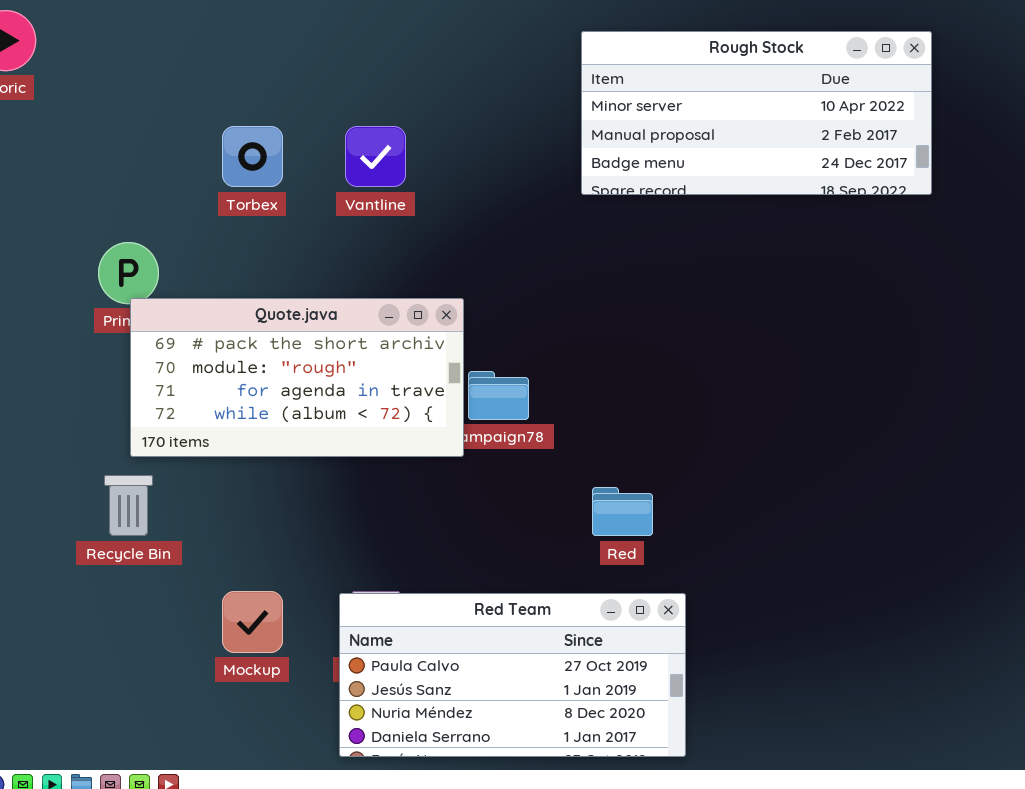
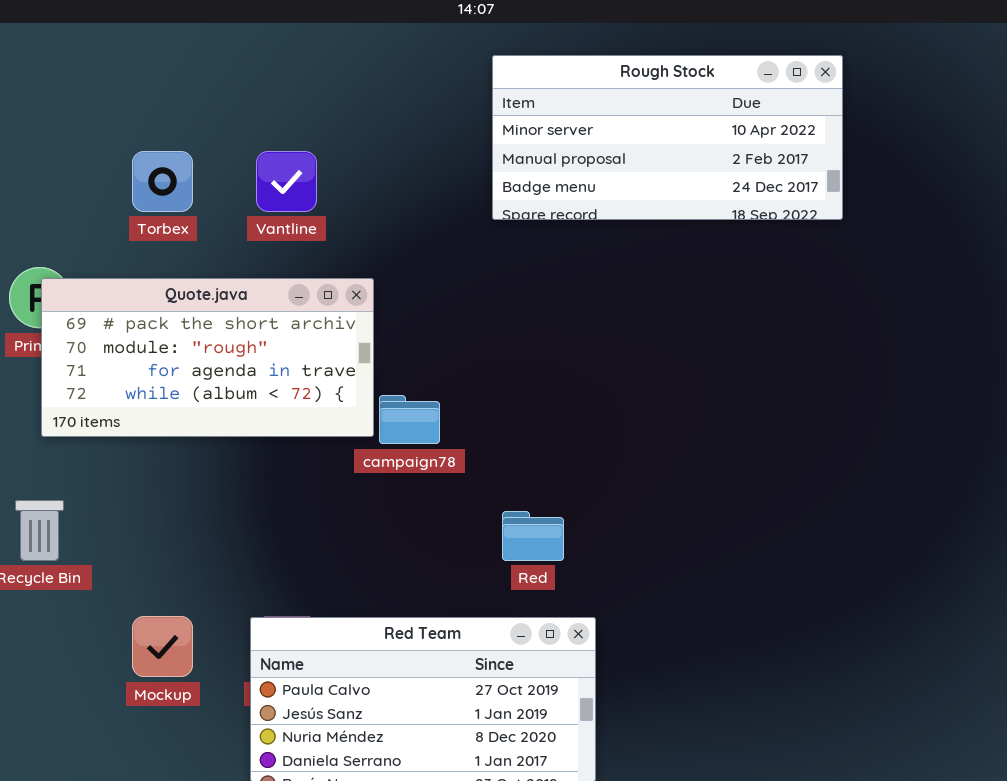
Quote.java: [130,298,464,457] -> [41,278,374,437], moved

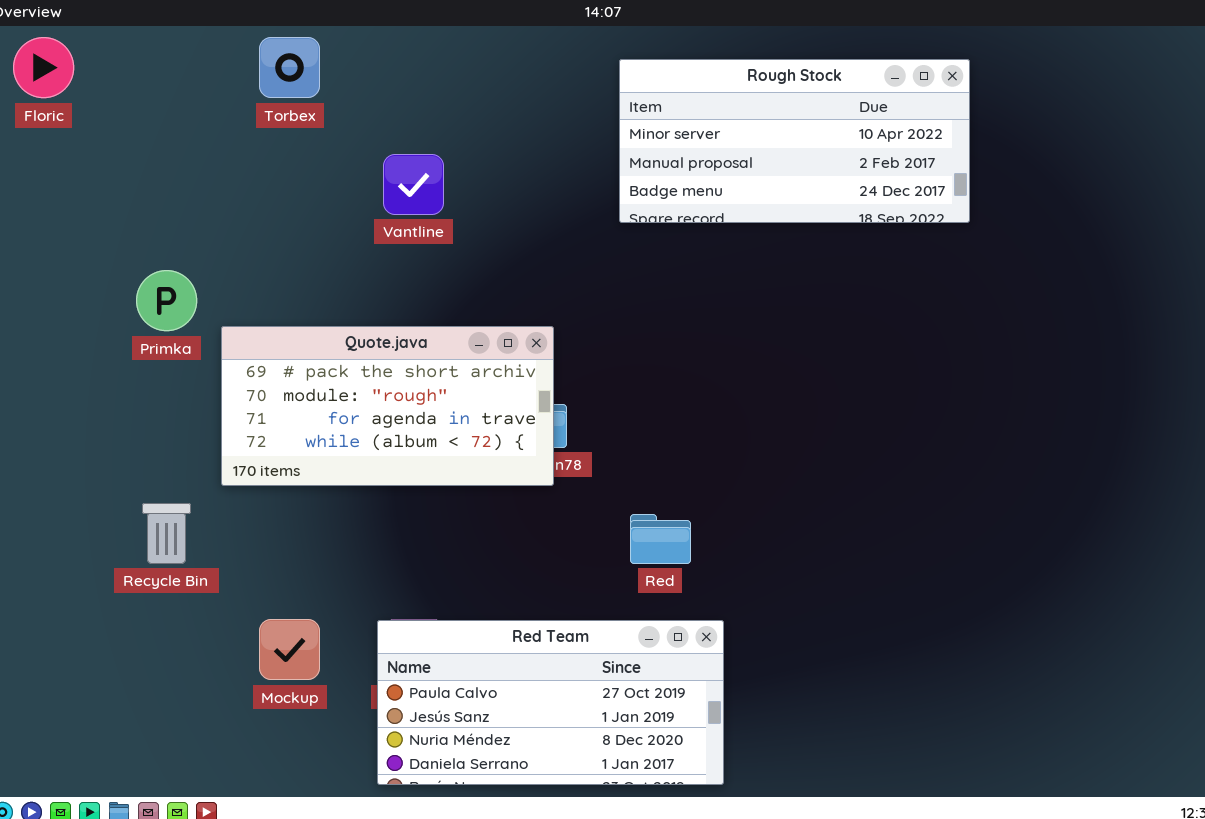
Torbex: [132,151,193,212] -> [259,37,320,98], moved
Quote.java: [41,278,374,437] -> [221,326,554,486], moved

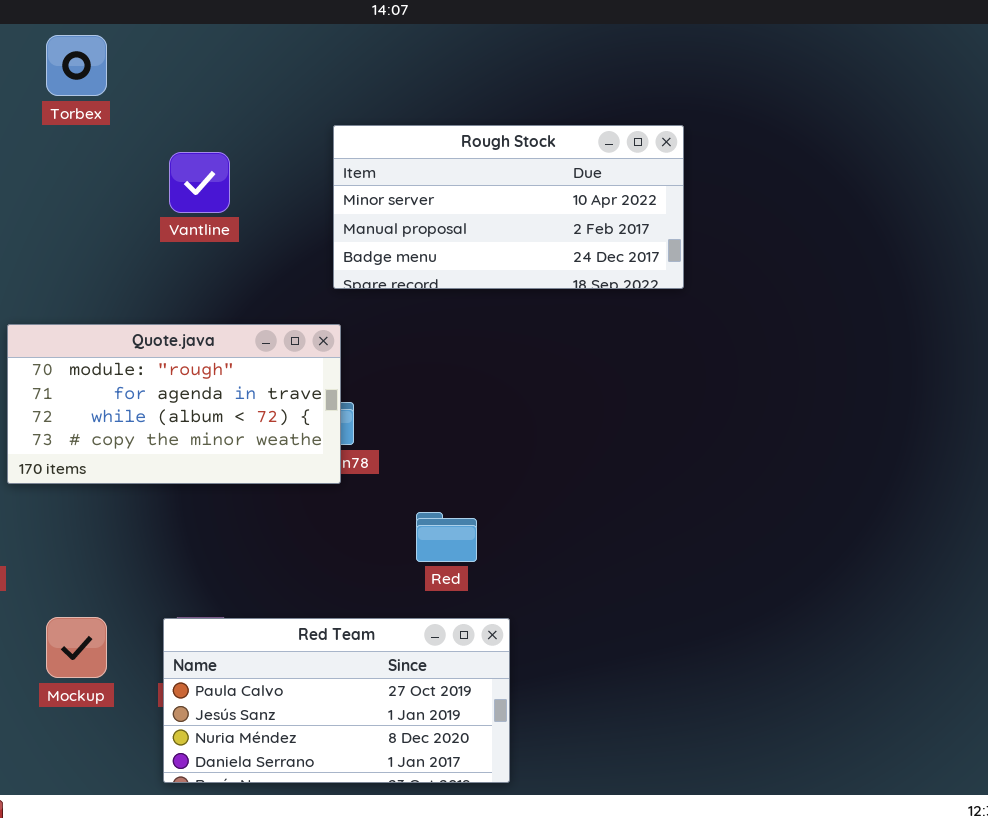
Rough Stock: [619,59,970,223] -> [333,125,684,289], moved
Quote.java: [221,326,554,486] -> [7,324,341,484], scrolled down 1 row

